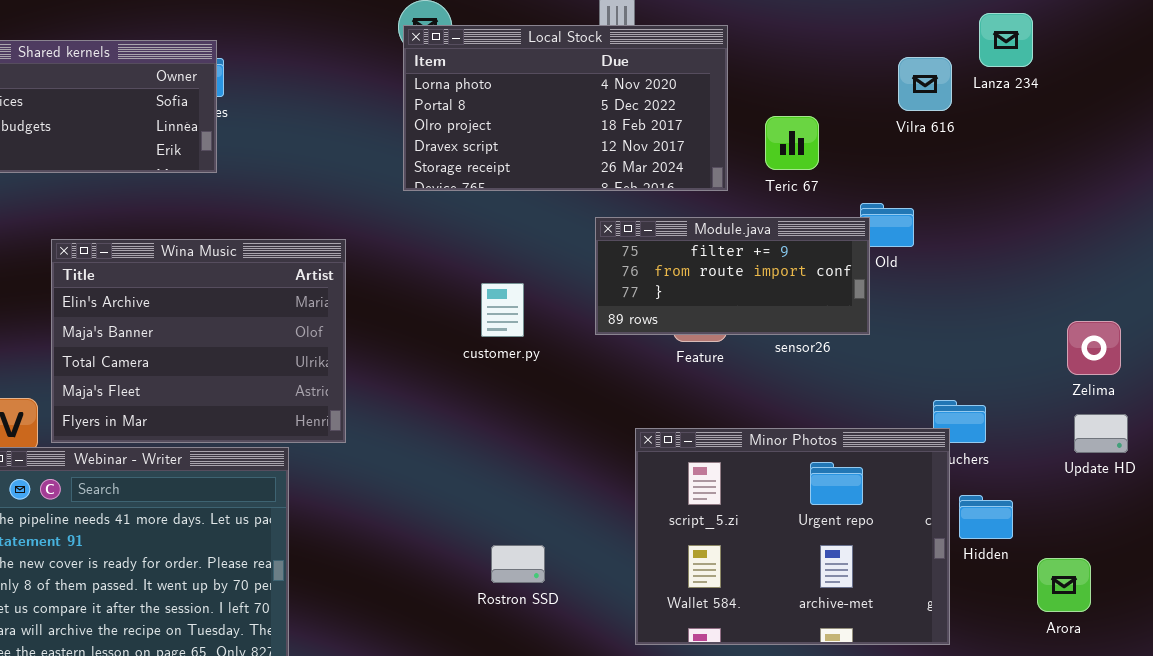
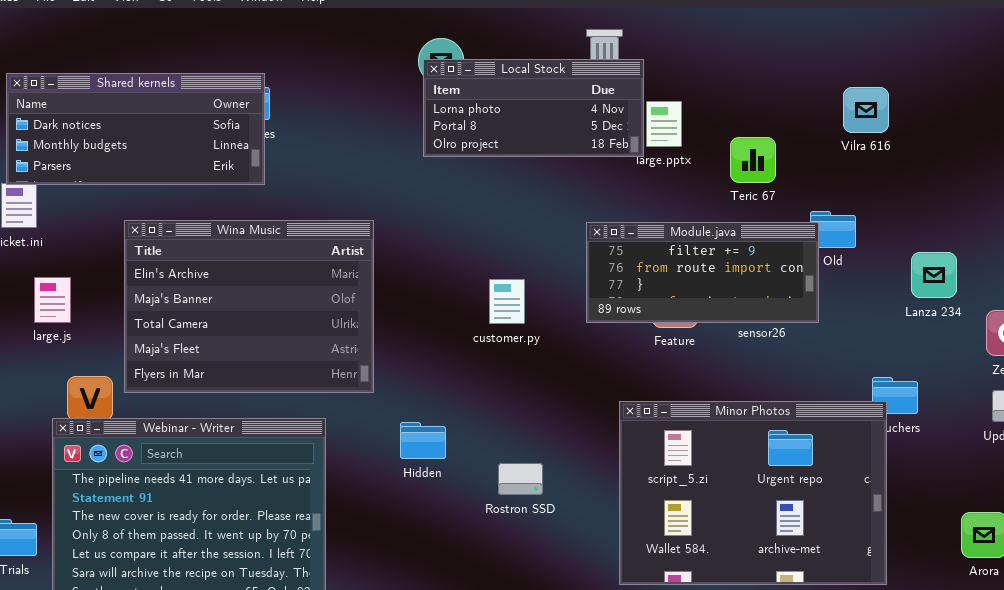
Lanza 234: [979,13,1033,67] -> [911,252,957,298], moved
Local Stock: [403,25,728,191] -> [423,59,644,157], resized
Wina Music: [51,239,346,443] -> [124,220,374,393], moved
Hidden: [959,495,1013,539] -> [400,422,446,459], moved
Rostron SSD: [491,545,545,583] -> [498,463,543,495], moved

